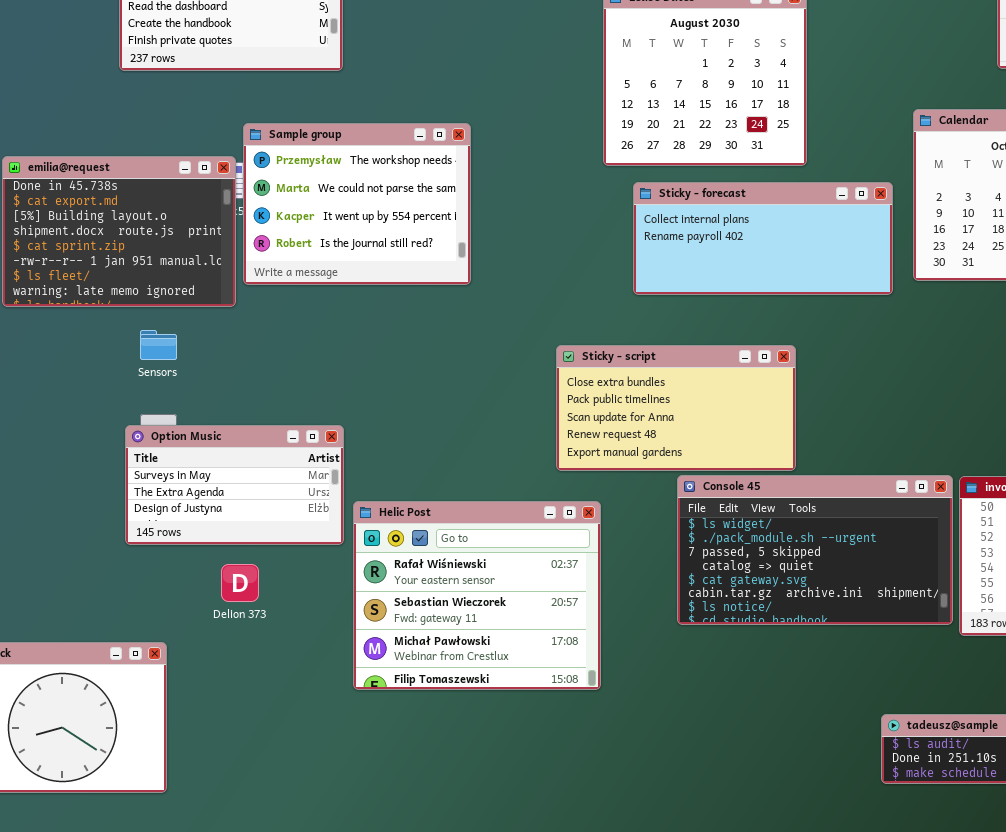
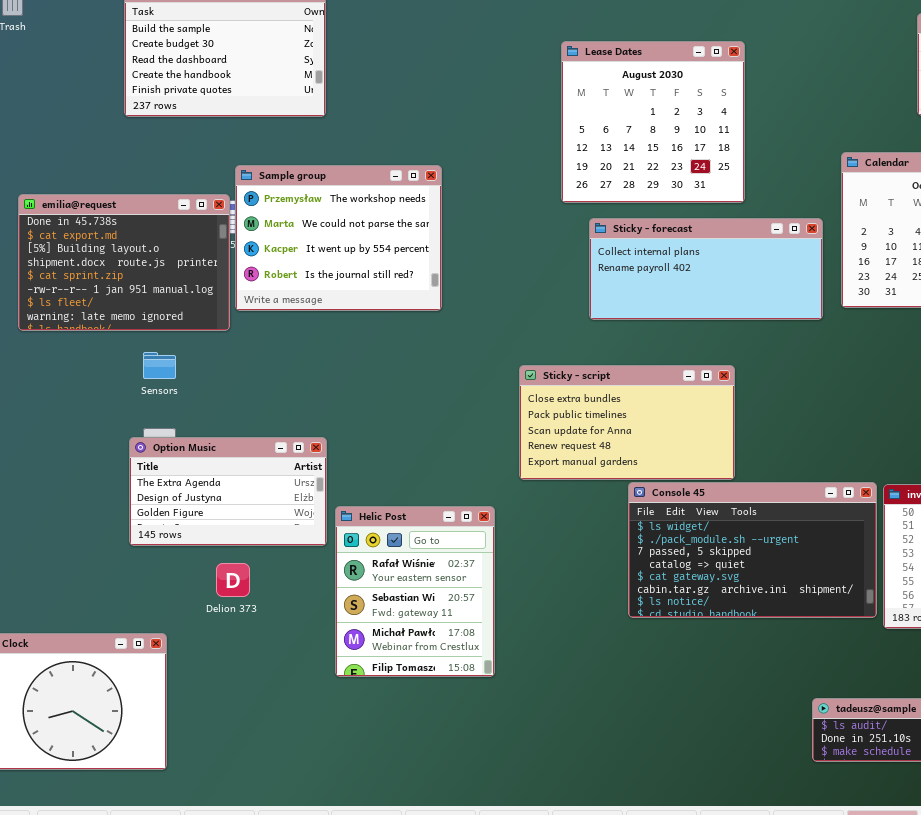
Option Music: [125,425,344,545] -> [129,437,327,546], scrolled down 1 row
Helic Post: [353,501,601,690] -> [335,506,495,677], resized

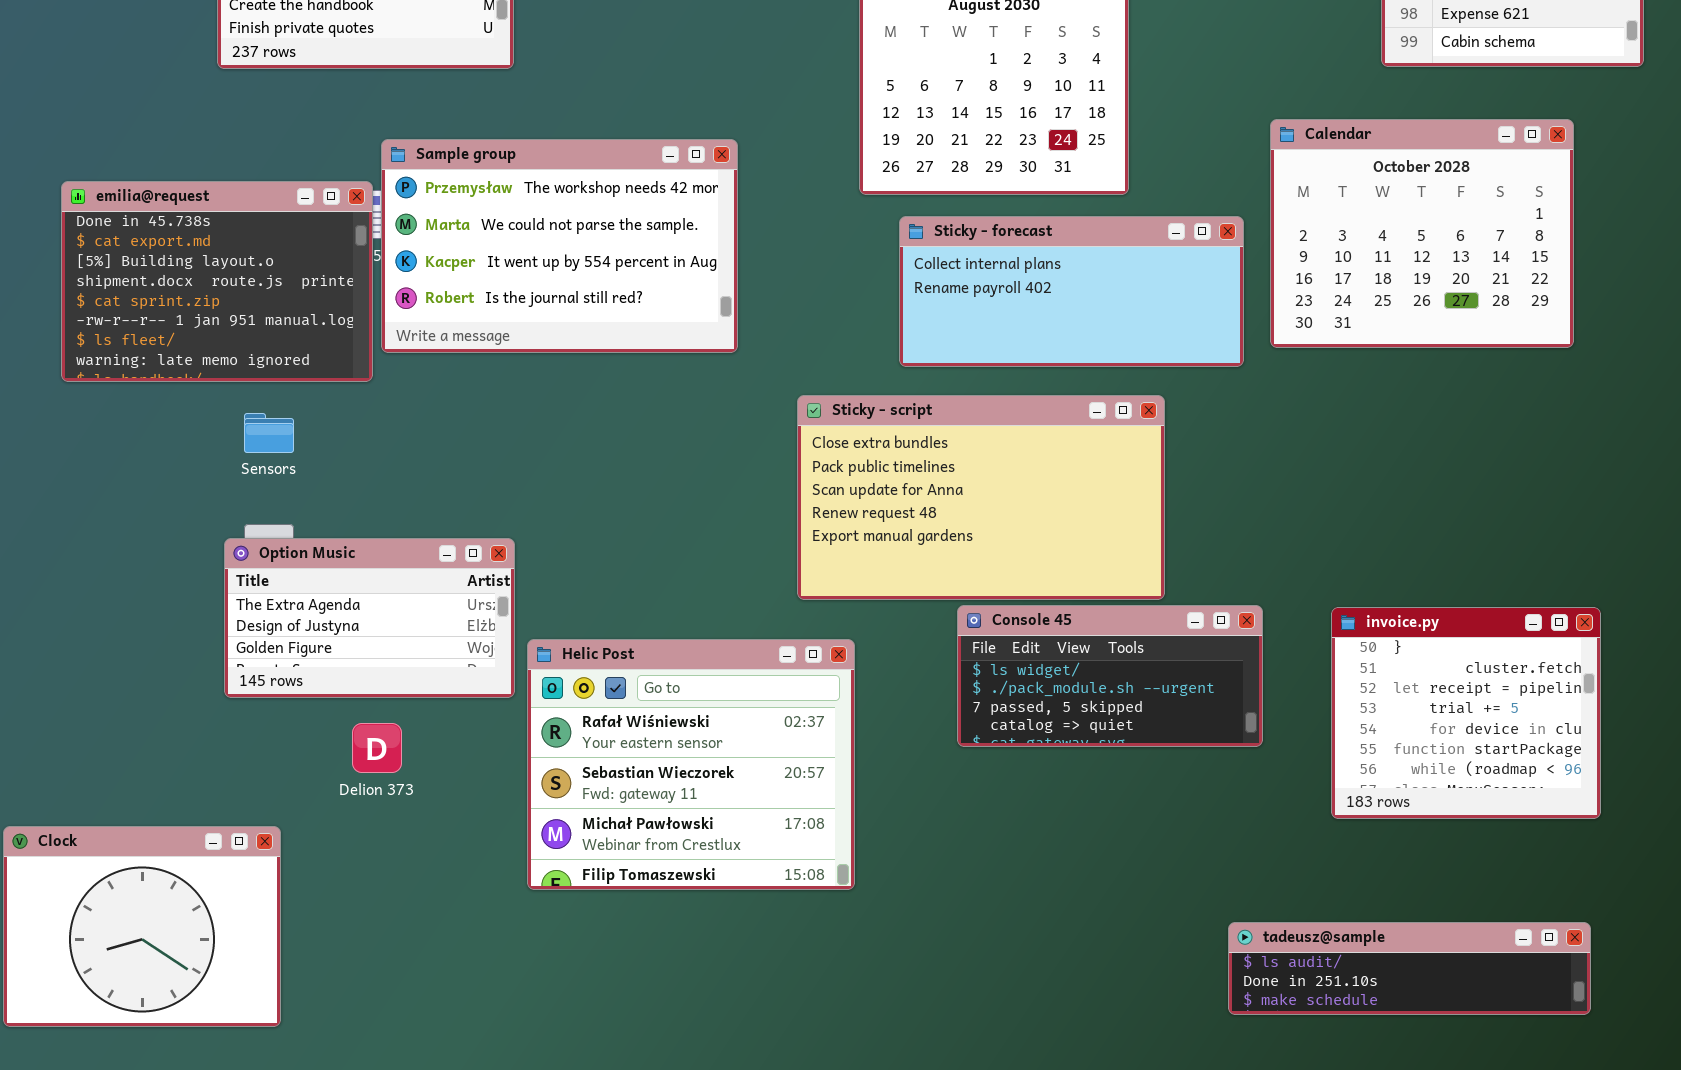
Sample group: [235,165,442,311] -> [381,139,738,353], resized
Sticky - script: [519,365,735,480] -> [797,395,1165,600], resized
Console 45: [628,482,877,618] -> [957,605,1263,747], resized
Helic Post: [335,506,495,677] -> [527,639,855,890], resized

